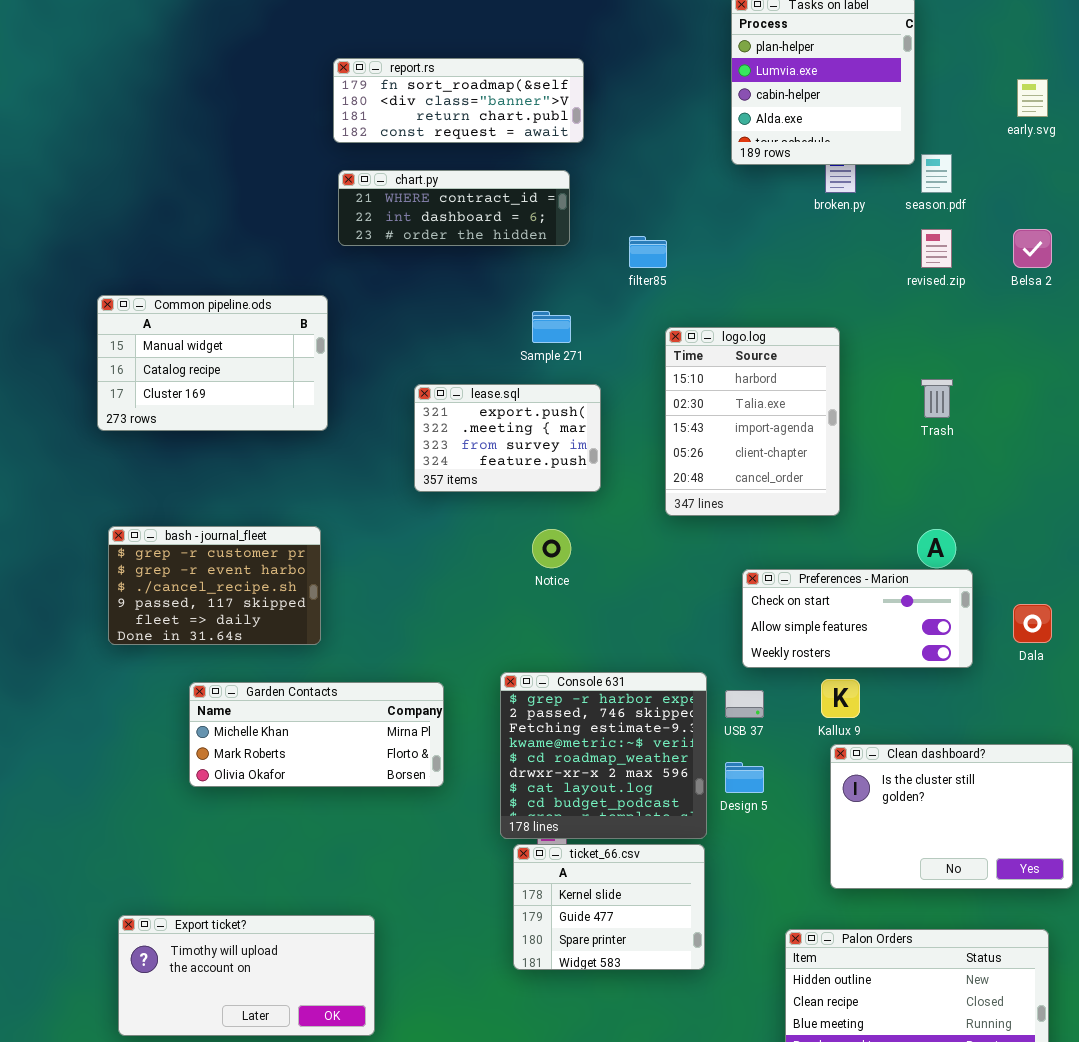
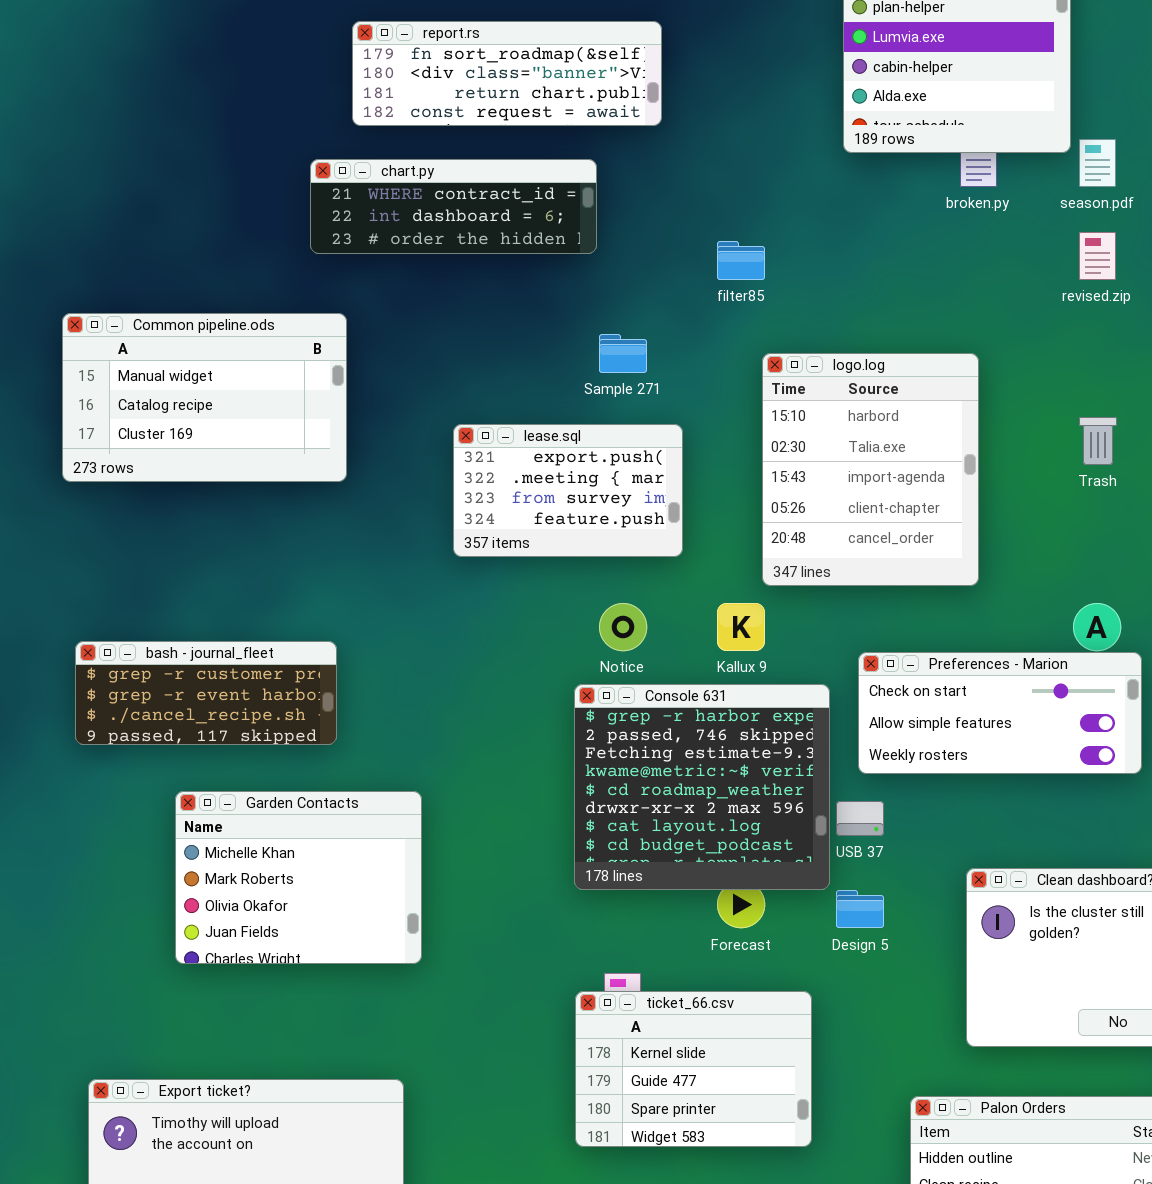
chart.py: [338,170,570,246] -> [310,159,597,254], moved
bash - journal_fleet: [108,526,321,645] -> [75,641,337,745], resized
Console 631: [500,672,707,839] -> [574,684,830,890], moved
Kallux 9: [821,679,860,718] -> [717,603,765,651], moved
Garden Contacts: [189,682,444,787] -> [175,791,422,964], resized

